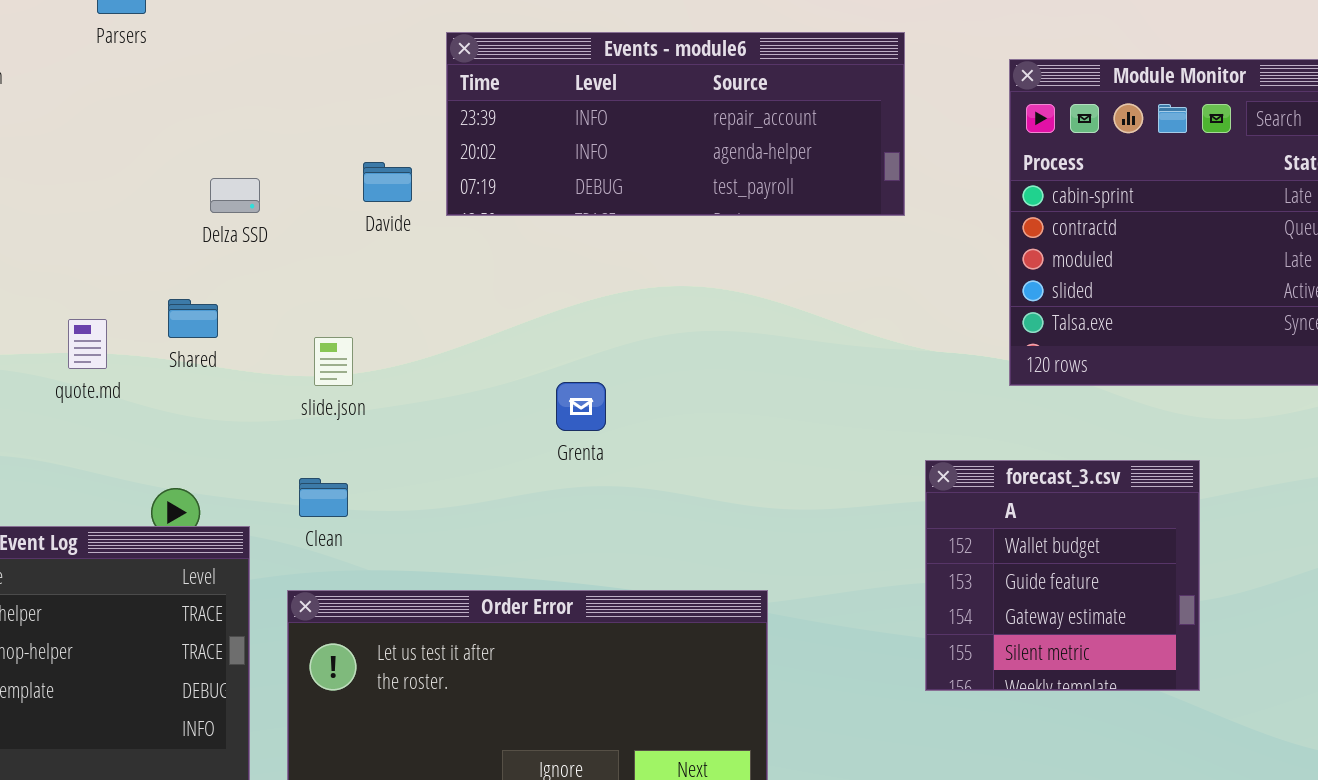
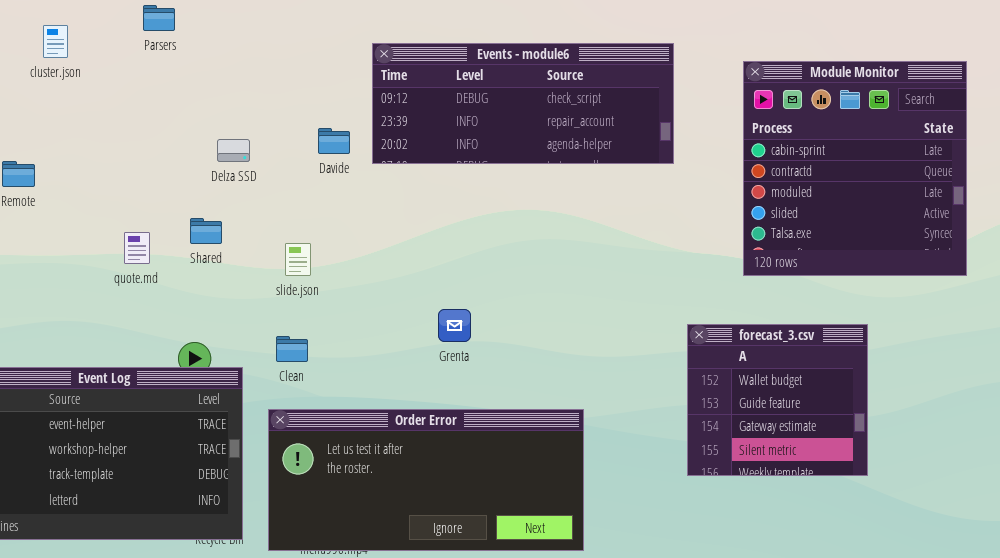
Events - module6: [446,32,905,216] -> [372,43,674,164], scrolled up 1 row
Grenta: [556,382,606,431] -> [438,309,471,342], moved

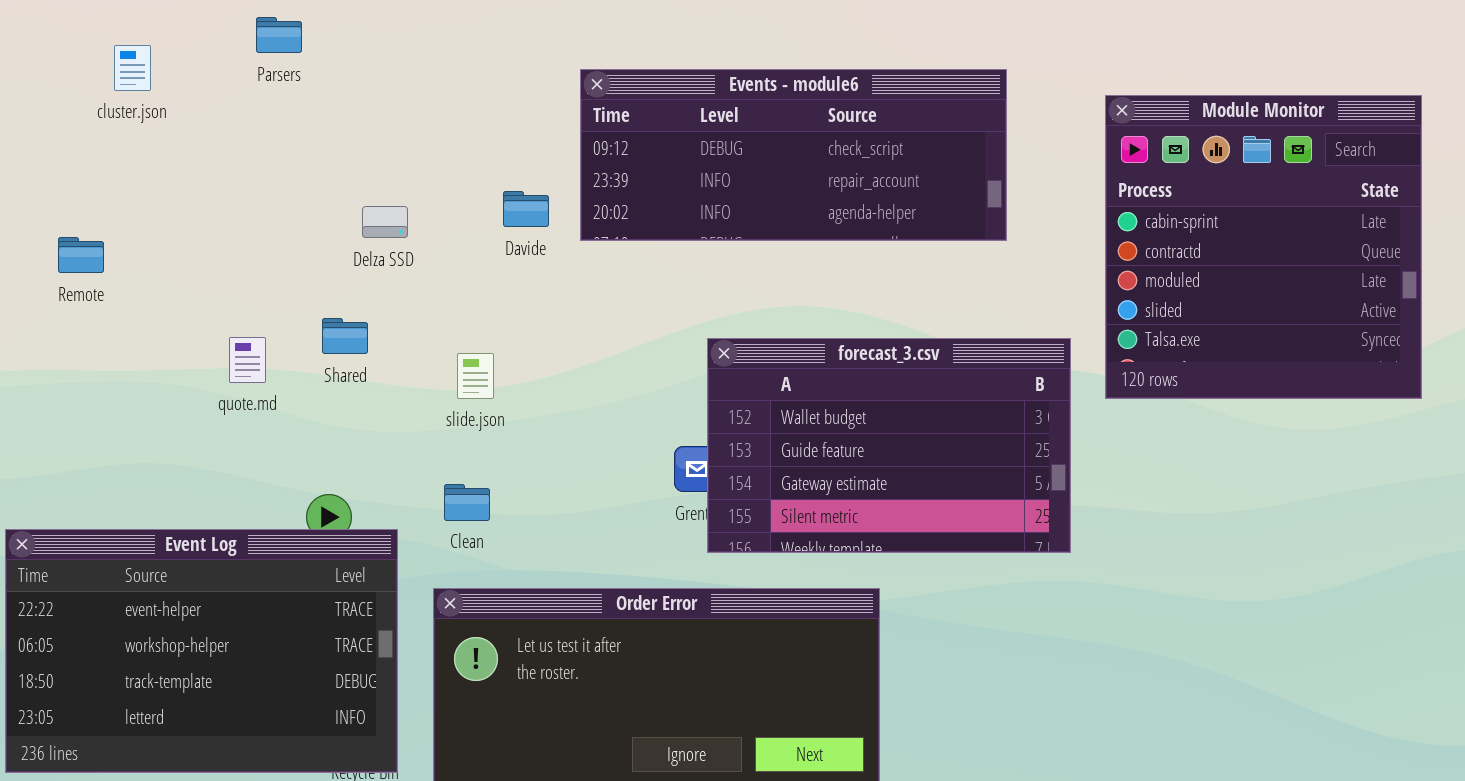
forecast_3.csv: [687,324,868,476] -> [707,338,1071,553], moved, resized

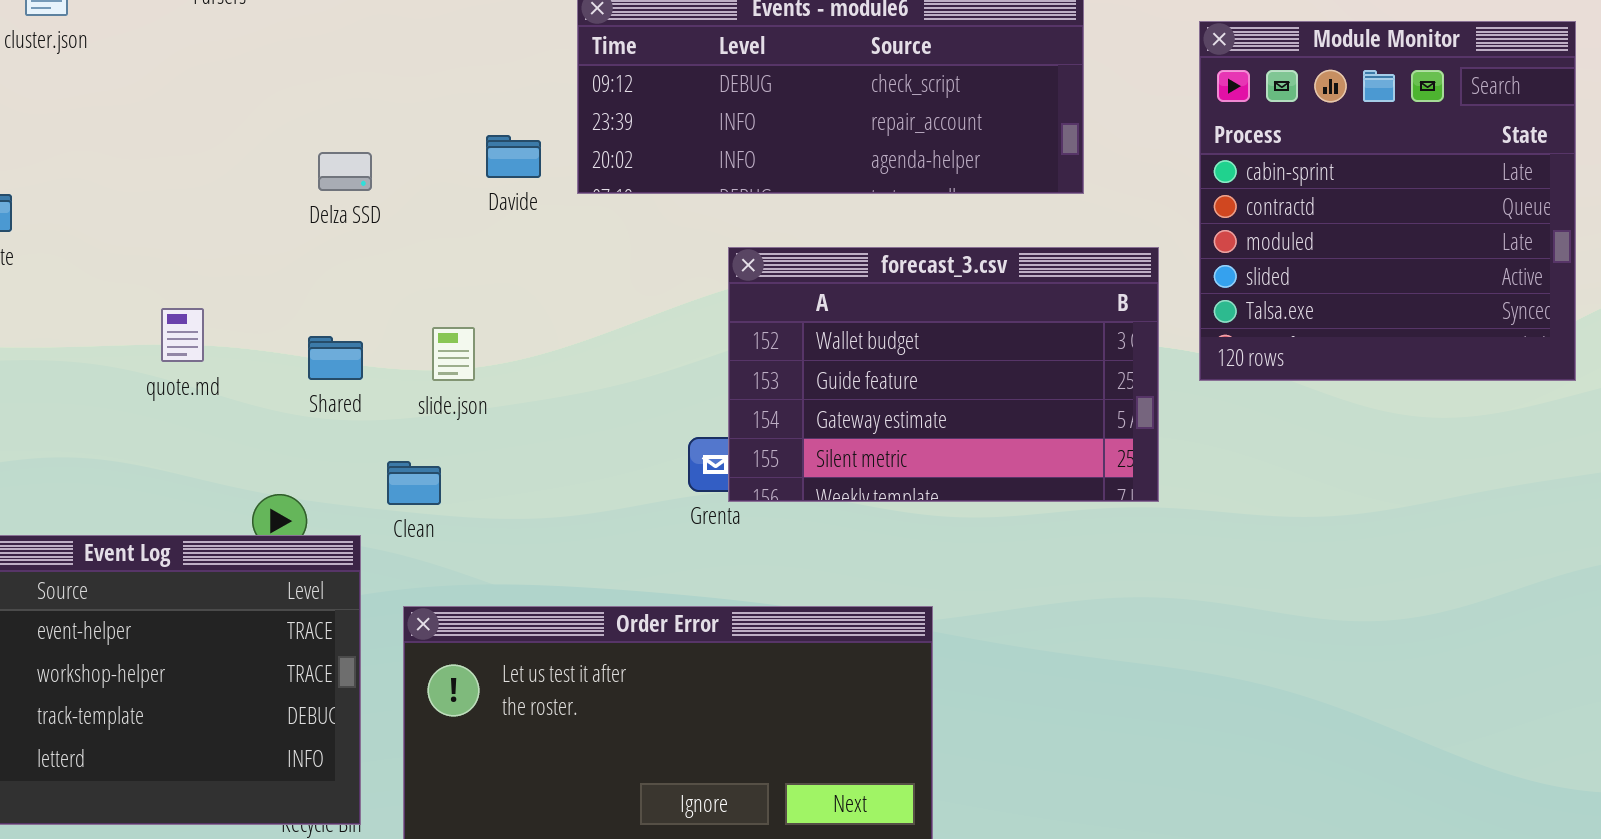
Shared: [322,318,368,354] -> [308,336,363,380], moved
forecast_3.csv: [707,338,1071,553] -> [728,247,1159,502], moved
Clean: [444,484,490,521] -> [387,461,441,505], moved

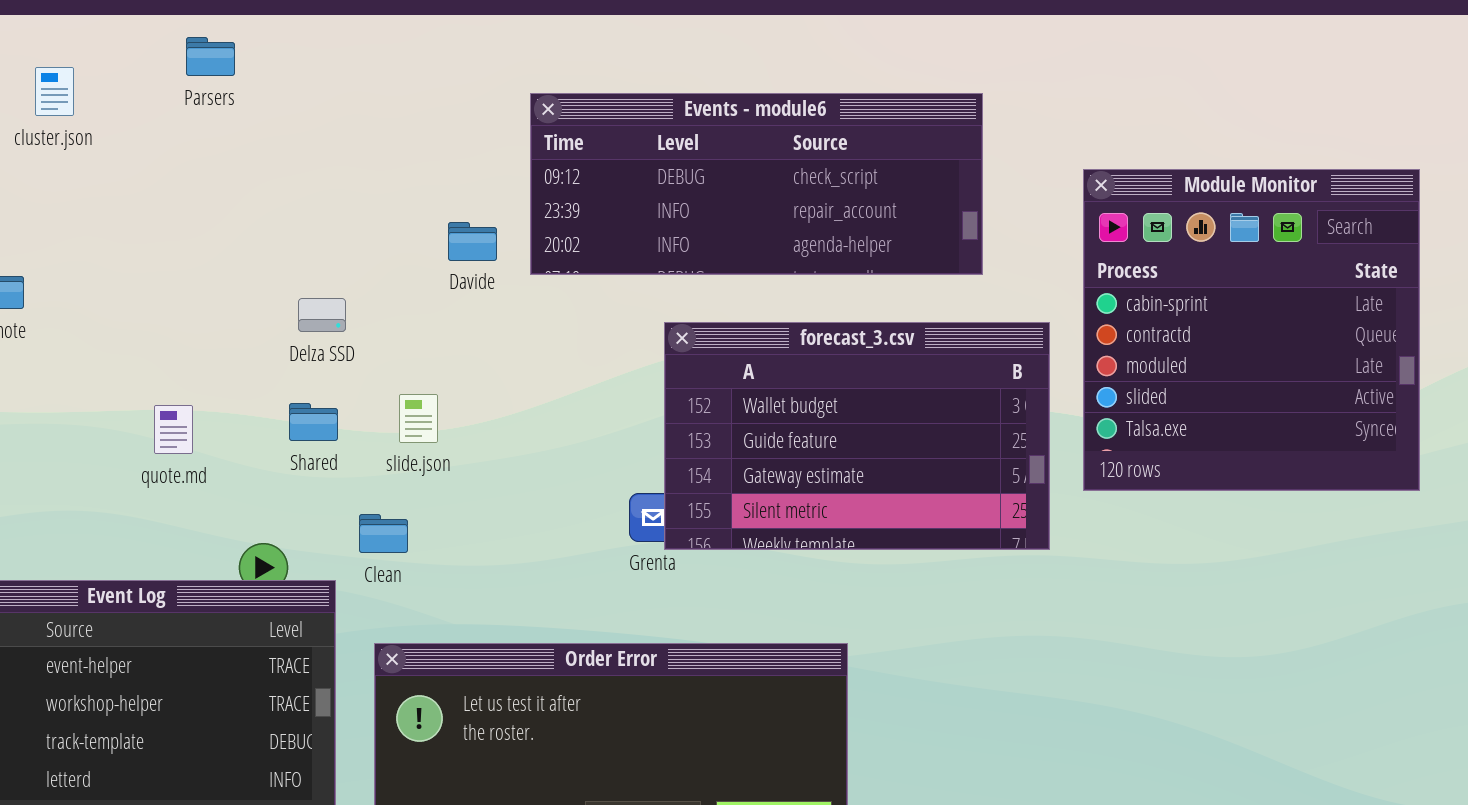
Module Monitor: [1199,21,1576,381] -> [1083,169,1420,491], moved
Delza SSD: [318,152,372,191] -> [298,298,346,332], moved
quote.md: [161,308,204,362] -> [154,405,193,454], moved

